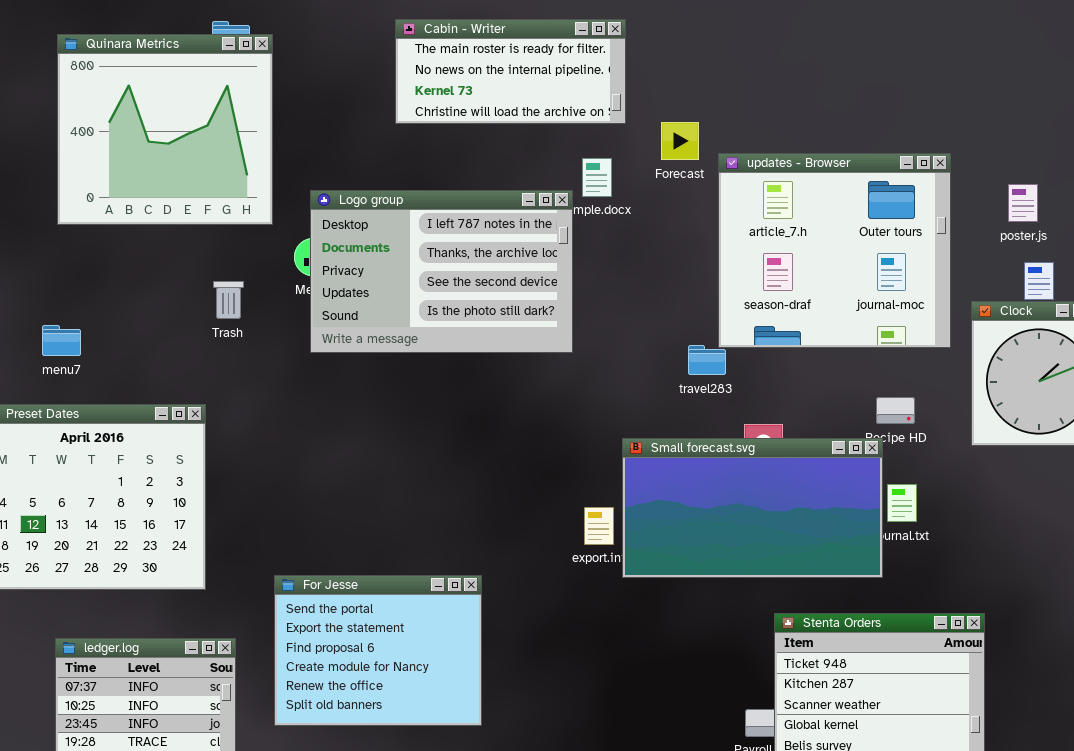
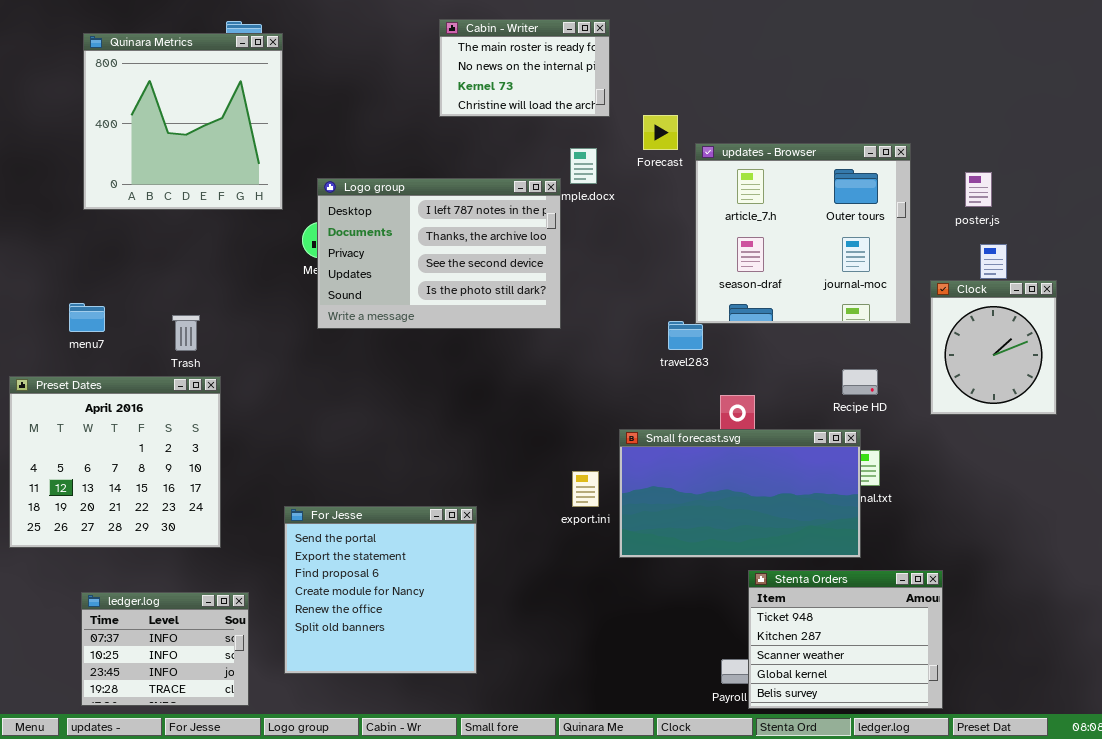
Cabin - Writer: [395,19,626,124] -> [439,19,610,117], resized
Trash: [213,281,244,319] -> [172,315,200,351], moved
Small forecast.svg: [622,438,883,578] -> [619,429,861,558], moved
For Jesse: [274,575,482,726] -> [284,506,477,674], resized

